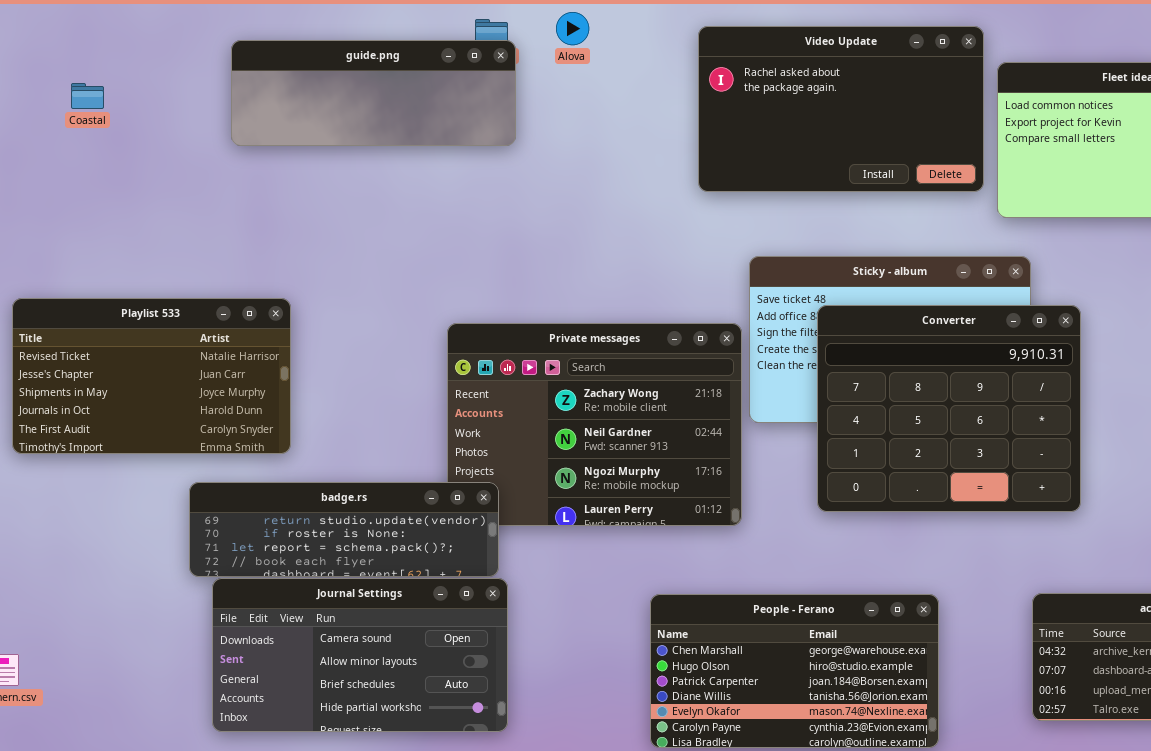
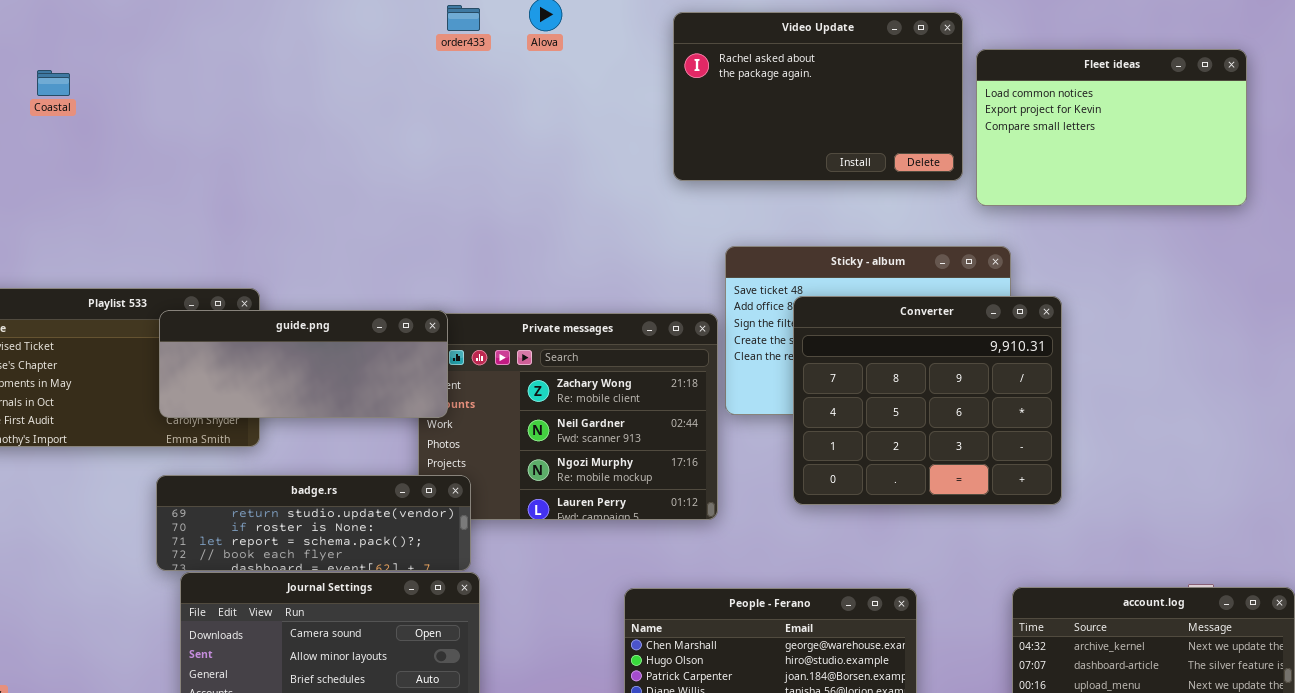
guide.png: [231,40,516,146] -> [159,310,448,418], moved

